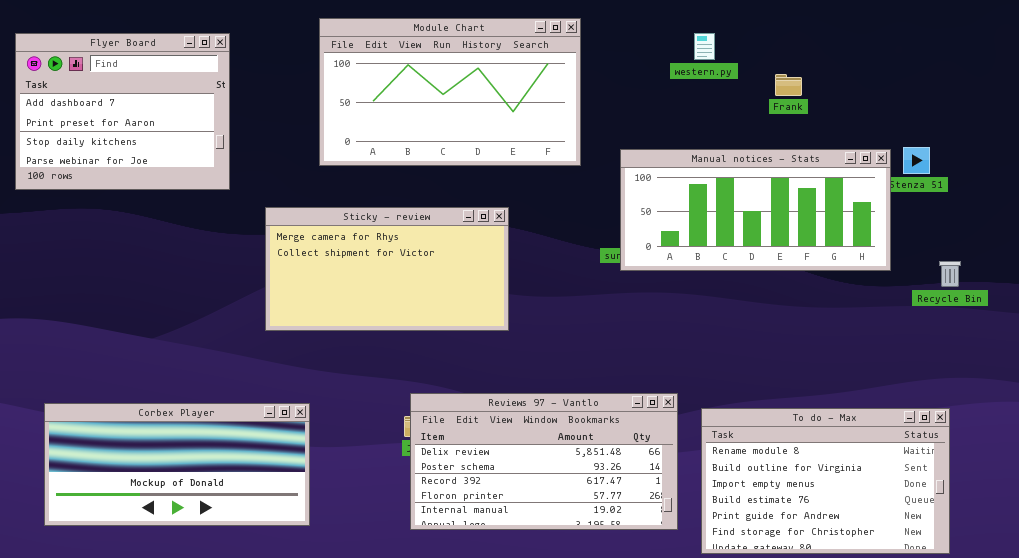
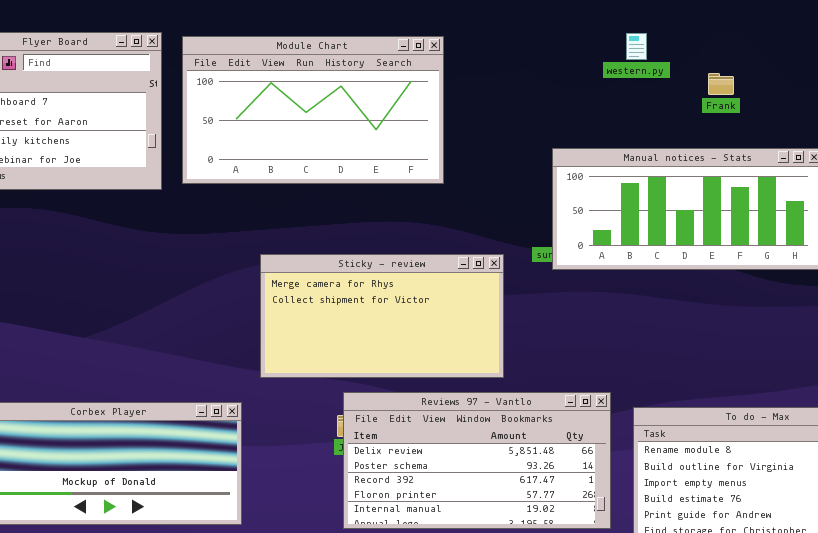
Module Chart: [319,18,581,166] -> [182,36,444,184], moved
Sticky - review: [265,207,509,331] -> [260,254,504,378], moved

